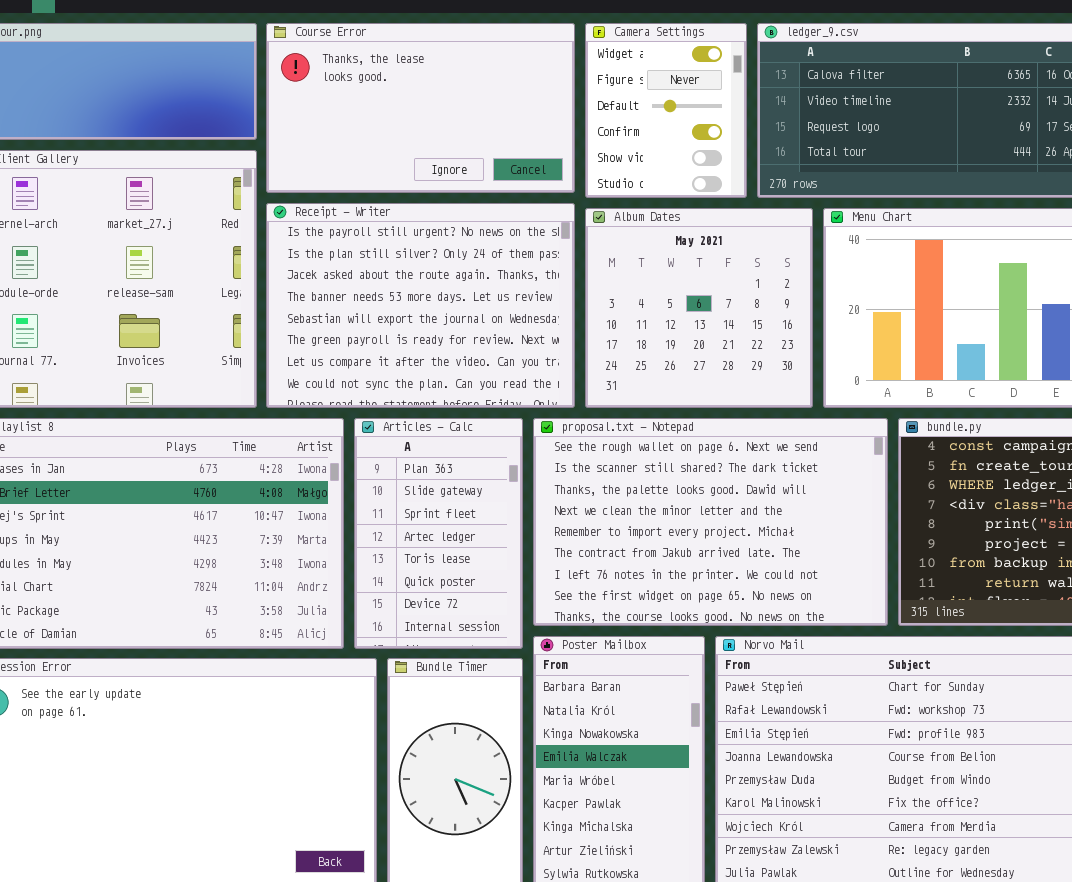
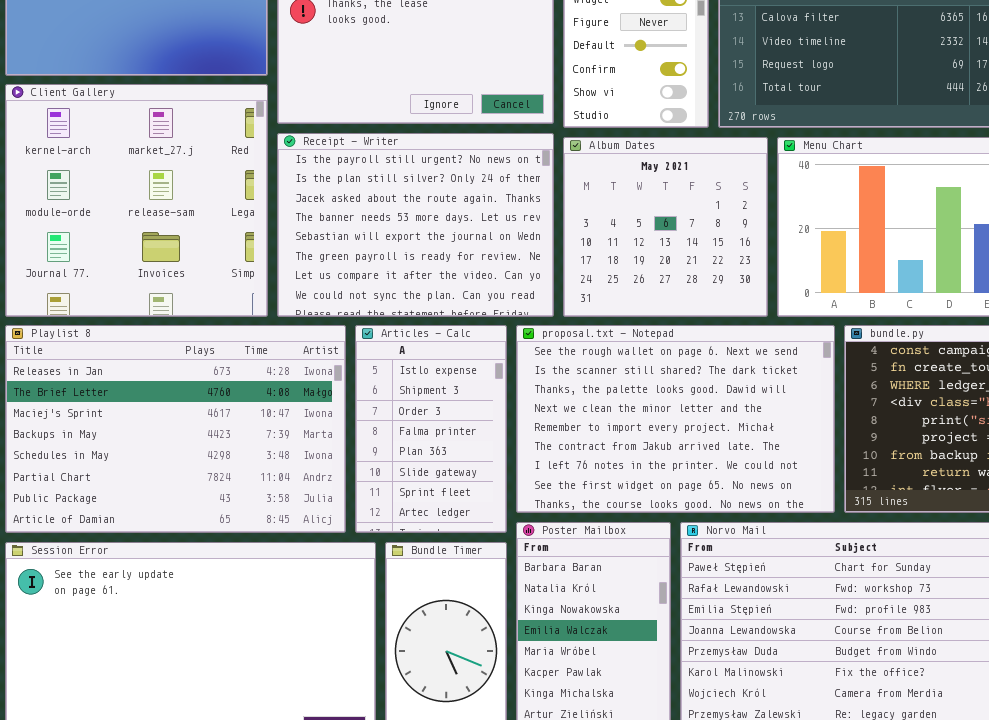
Articles - Calc: [354,418,523,649] -> [355,325,507,533], scrolled up 4 rows

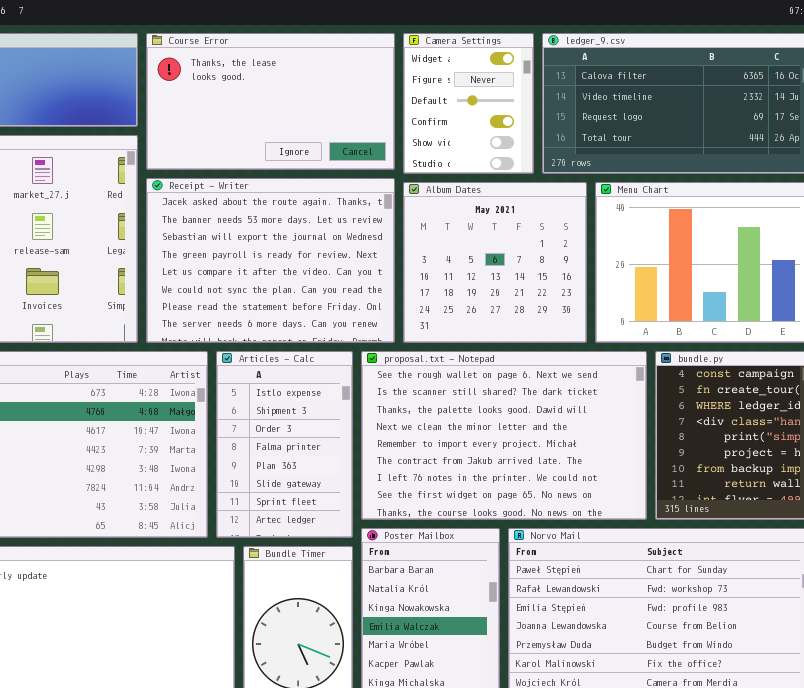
Receipt - Writer: [277,133,554,317] -> [146,178,395,343], scrolled down 2 rows

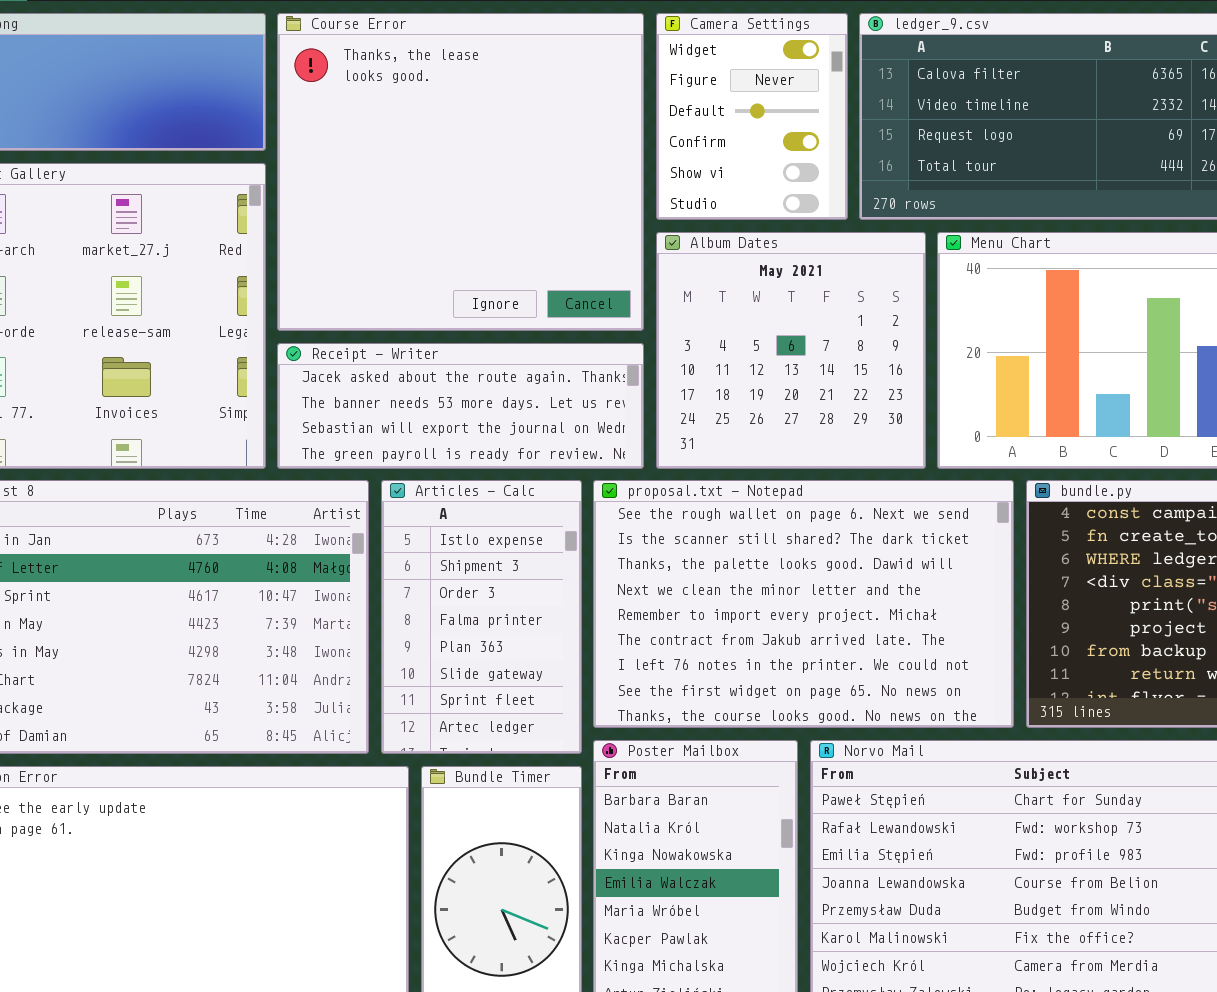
Course Error: [146,33,395,170] -> [277,13,644,331], resized
Receipt - Writer: [146,178,395,343] -> [277,343,644,469], resized

